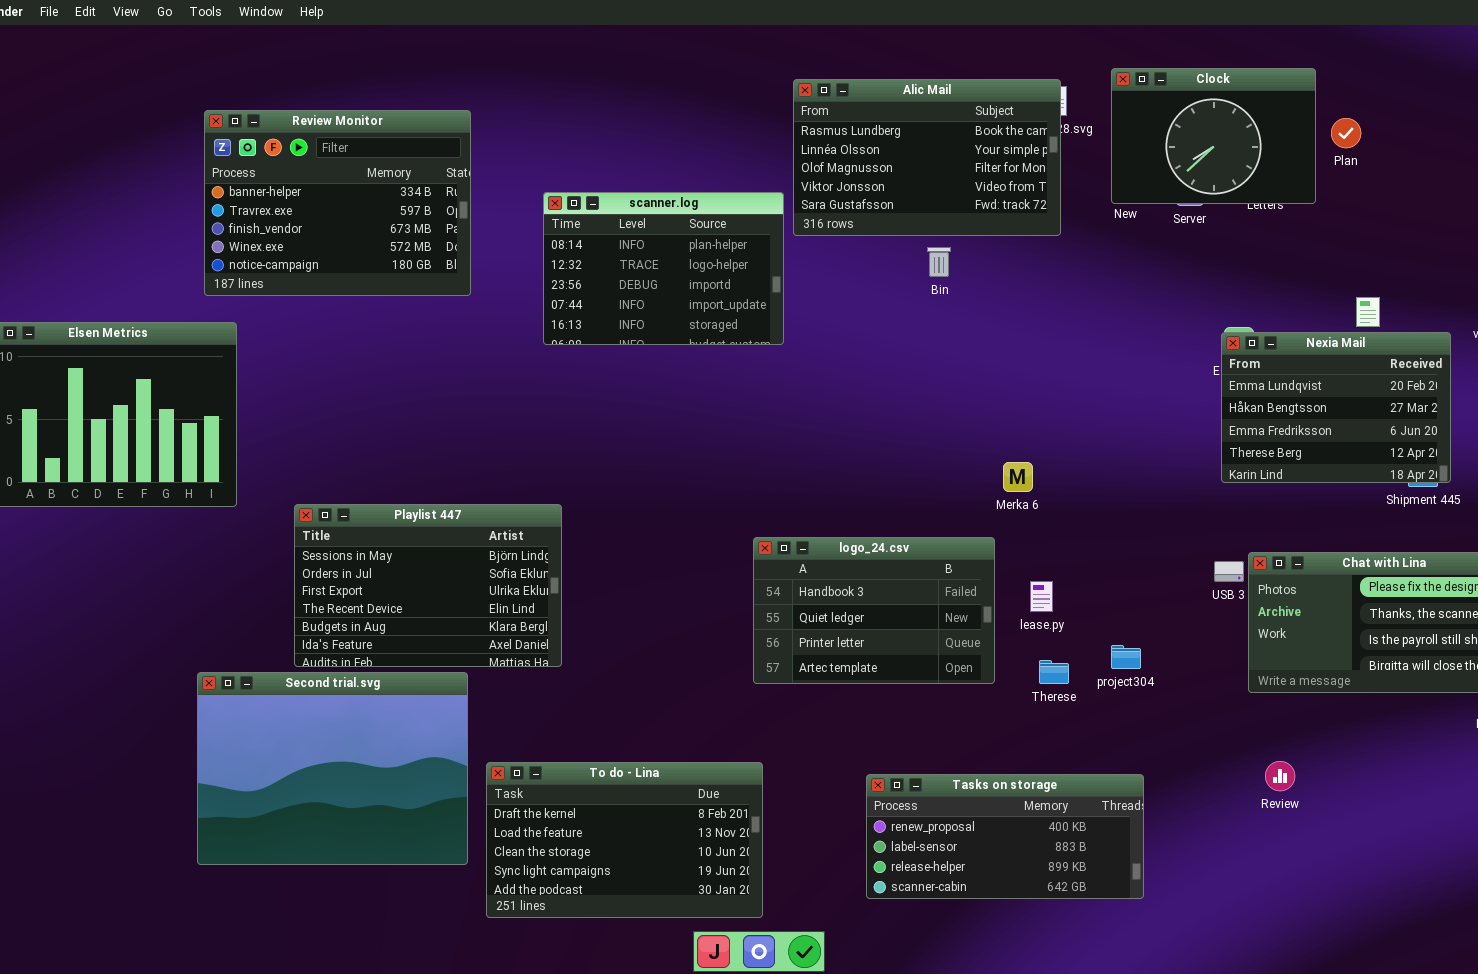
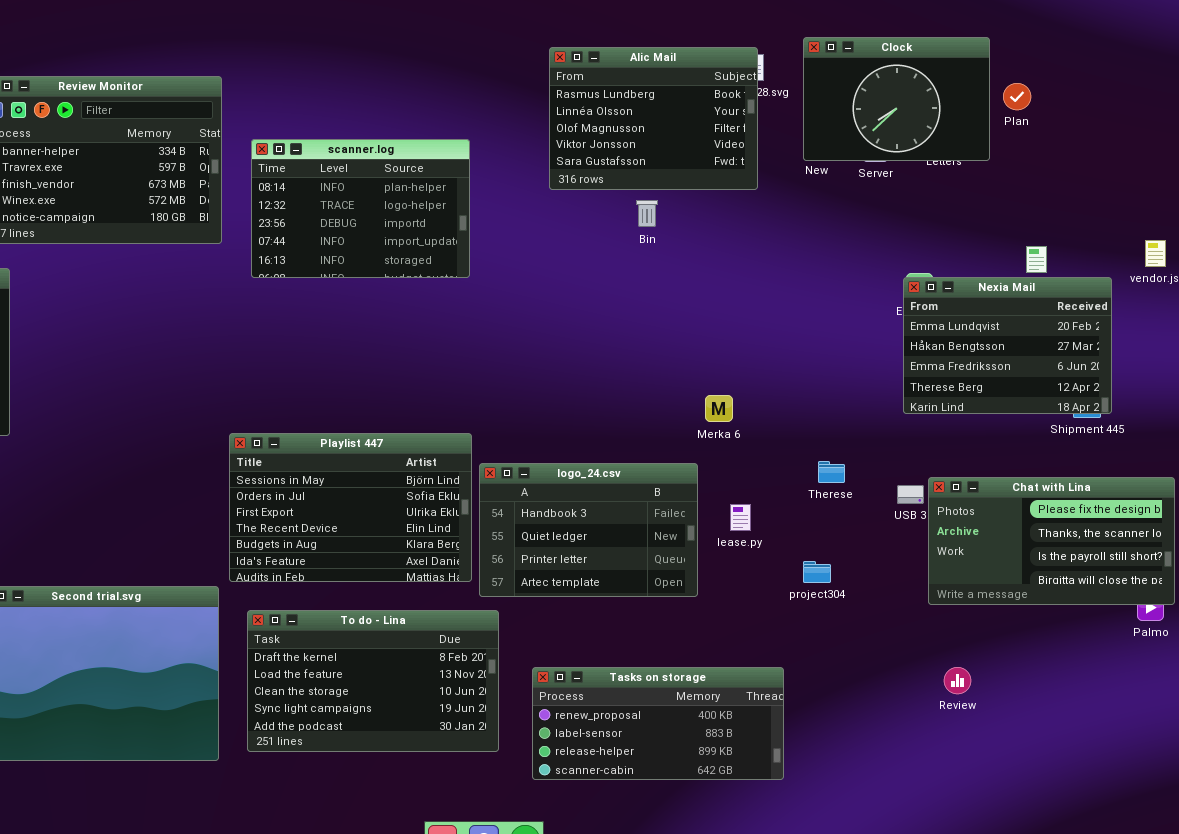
Alic Mail: [793,79,1061,236] -> [549,47,758,190], resized
scanner.log: [543,192,784,345] -> [251,139,470,278], moved
Playlist 447: [294,504,562,667] -> [229,433,472,582], moved
Therese: [1039,660,1069,684] -> [818,461,845,483], moved
To do - Lina: [486,762,763,918] -> [247,610,499,752], moved
Tasks on storage: [866,774,1144,899] -> [532,667,784,780], moved

